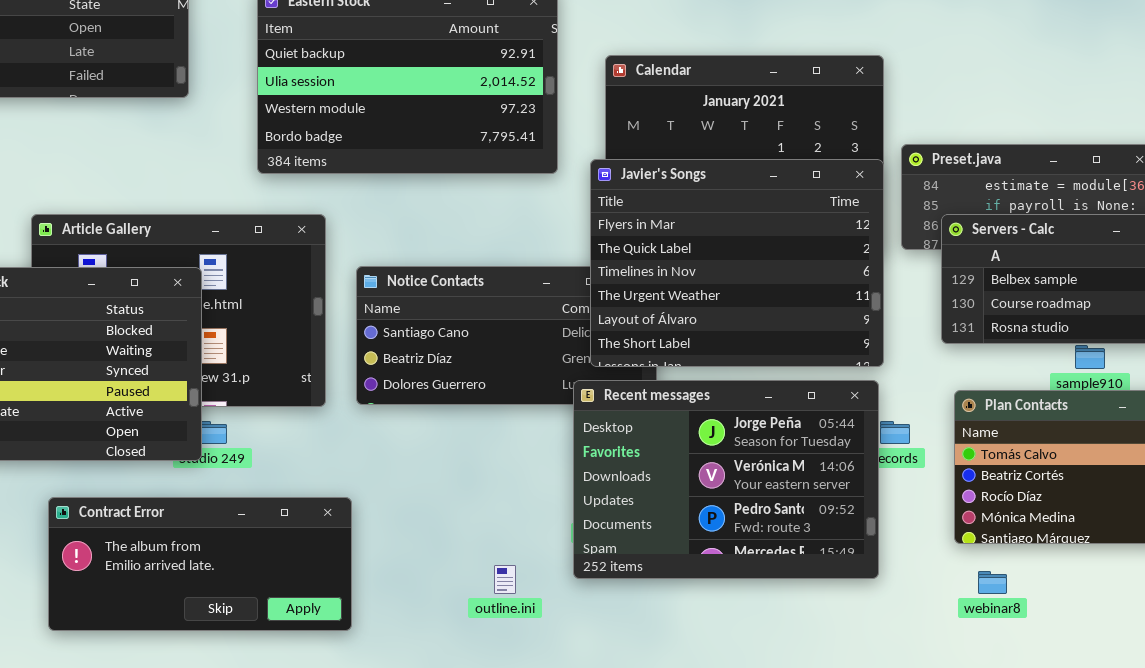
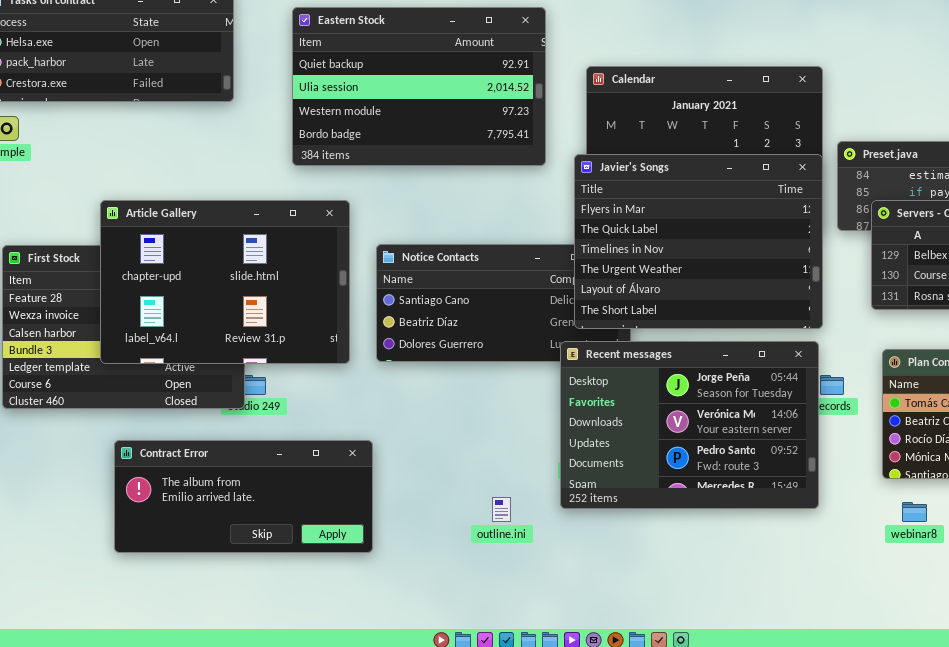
Article Gallery: [31,214,326,407] -> [100,200,350,364], raised

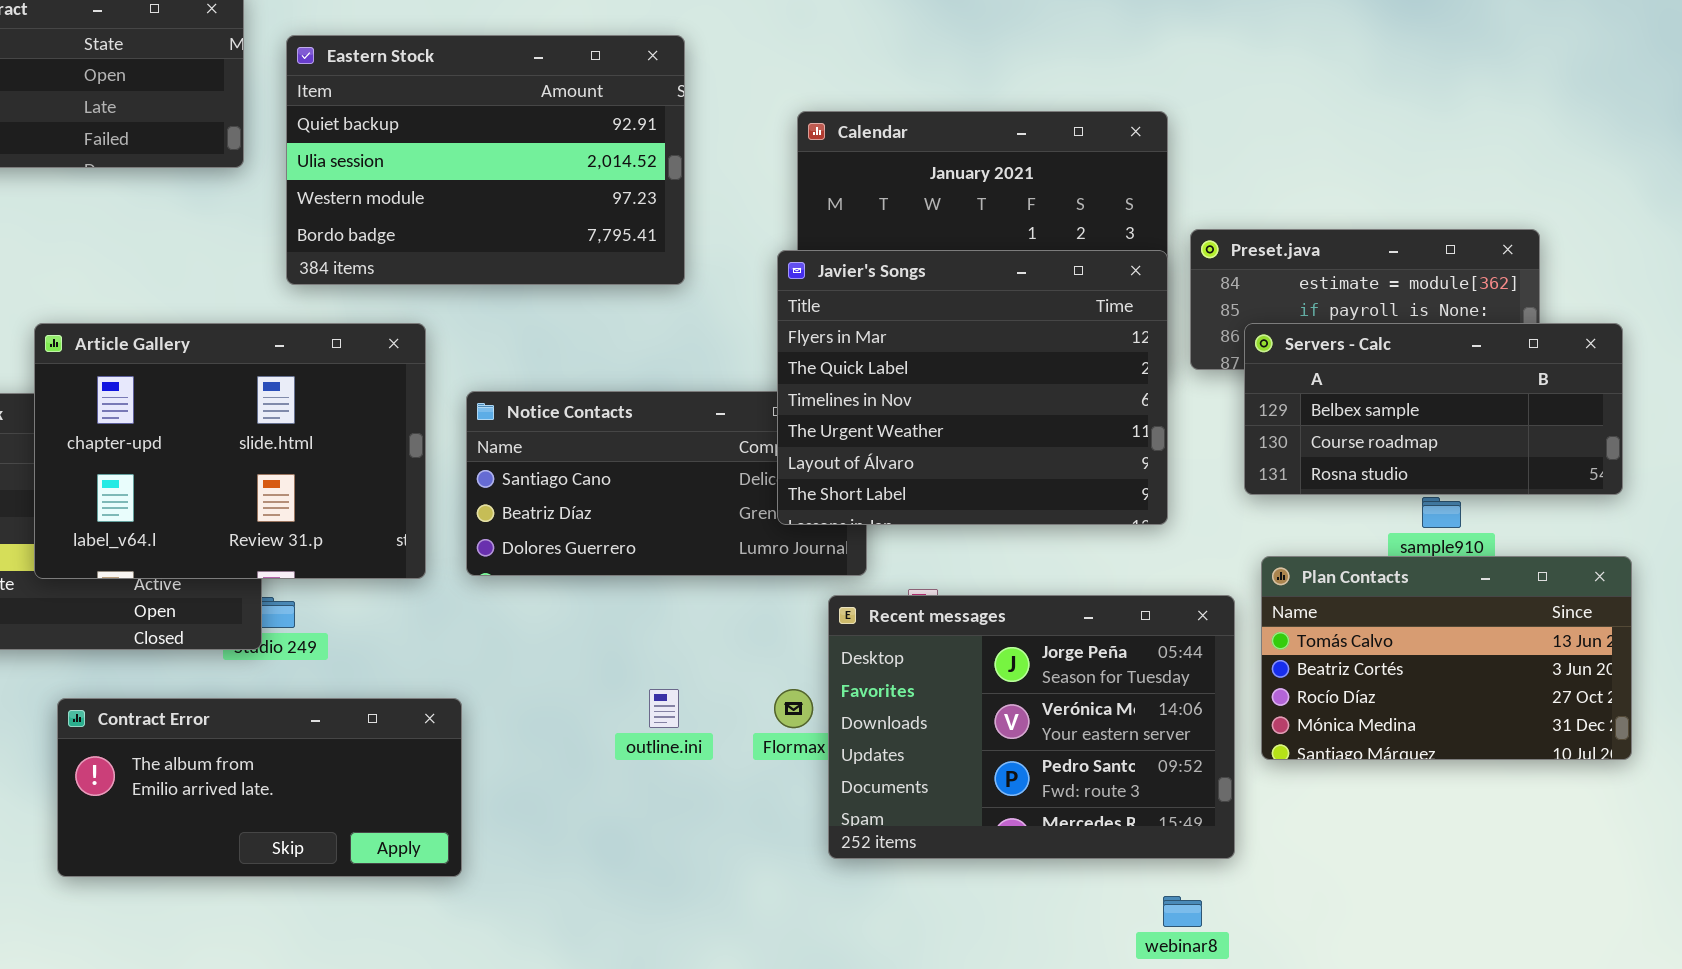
Eastern Stock: [292,7,546,166] -> [286,35,685,285], moved
Recent messages: [560,341,819,509] -> [828,595,1235,859], moved
outline.ini: [492,497,511,522] -> [649,689,679,728], moved
webinar8: [902,502,927,522] -> [1163,896,1202,927], moved

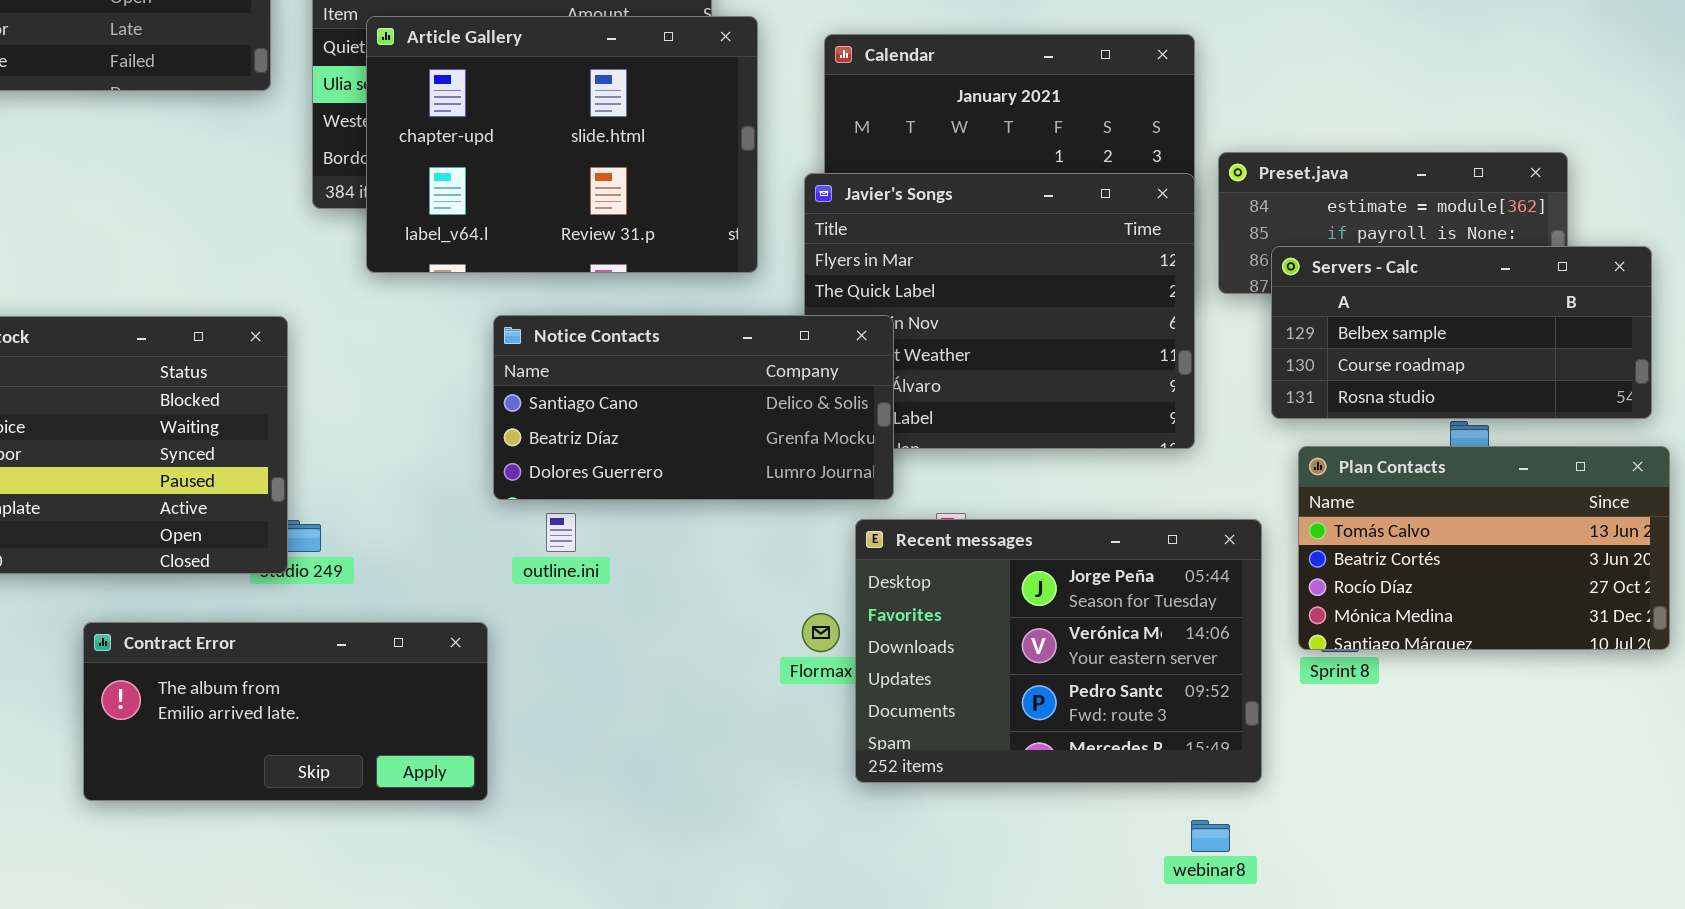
Article Gallery: [34,323,426,579] -> [366,16,758,273], moved
Notice Contacts: [466,391,867,576] -> [493,315,894,500], raised
Plan Contacts: [1261,556,1632,760] -> [1298,446,1670,650], moved
outline.ini: [649,689,679,728] -> [546,513,576,552], moved

